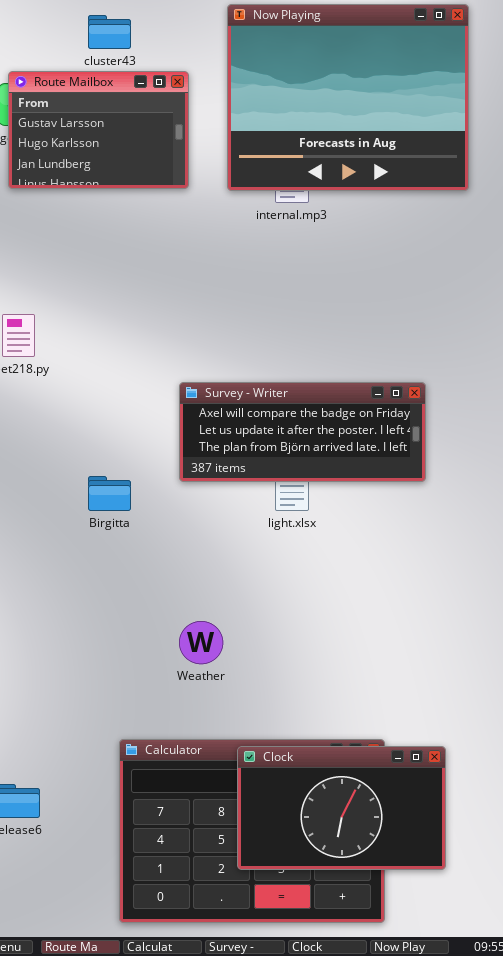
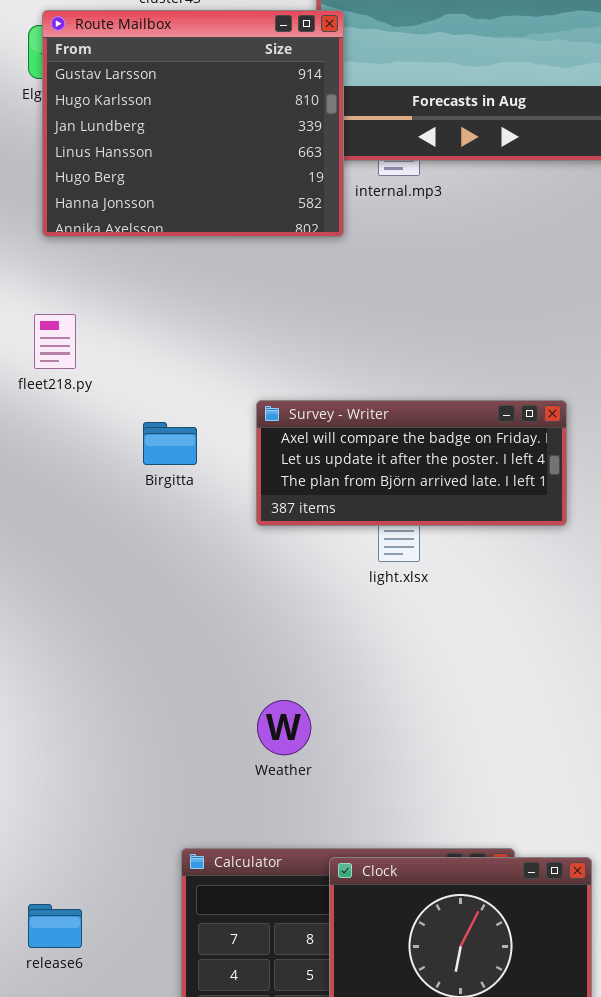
Route Mailbox: [8,71,189,189] -> [42,10,344,237], resized
Birgitta: [88,476,131,511] -> [143,422,197,465], moved

